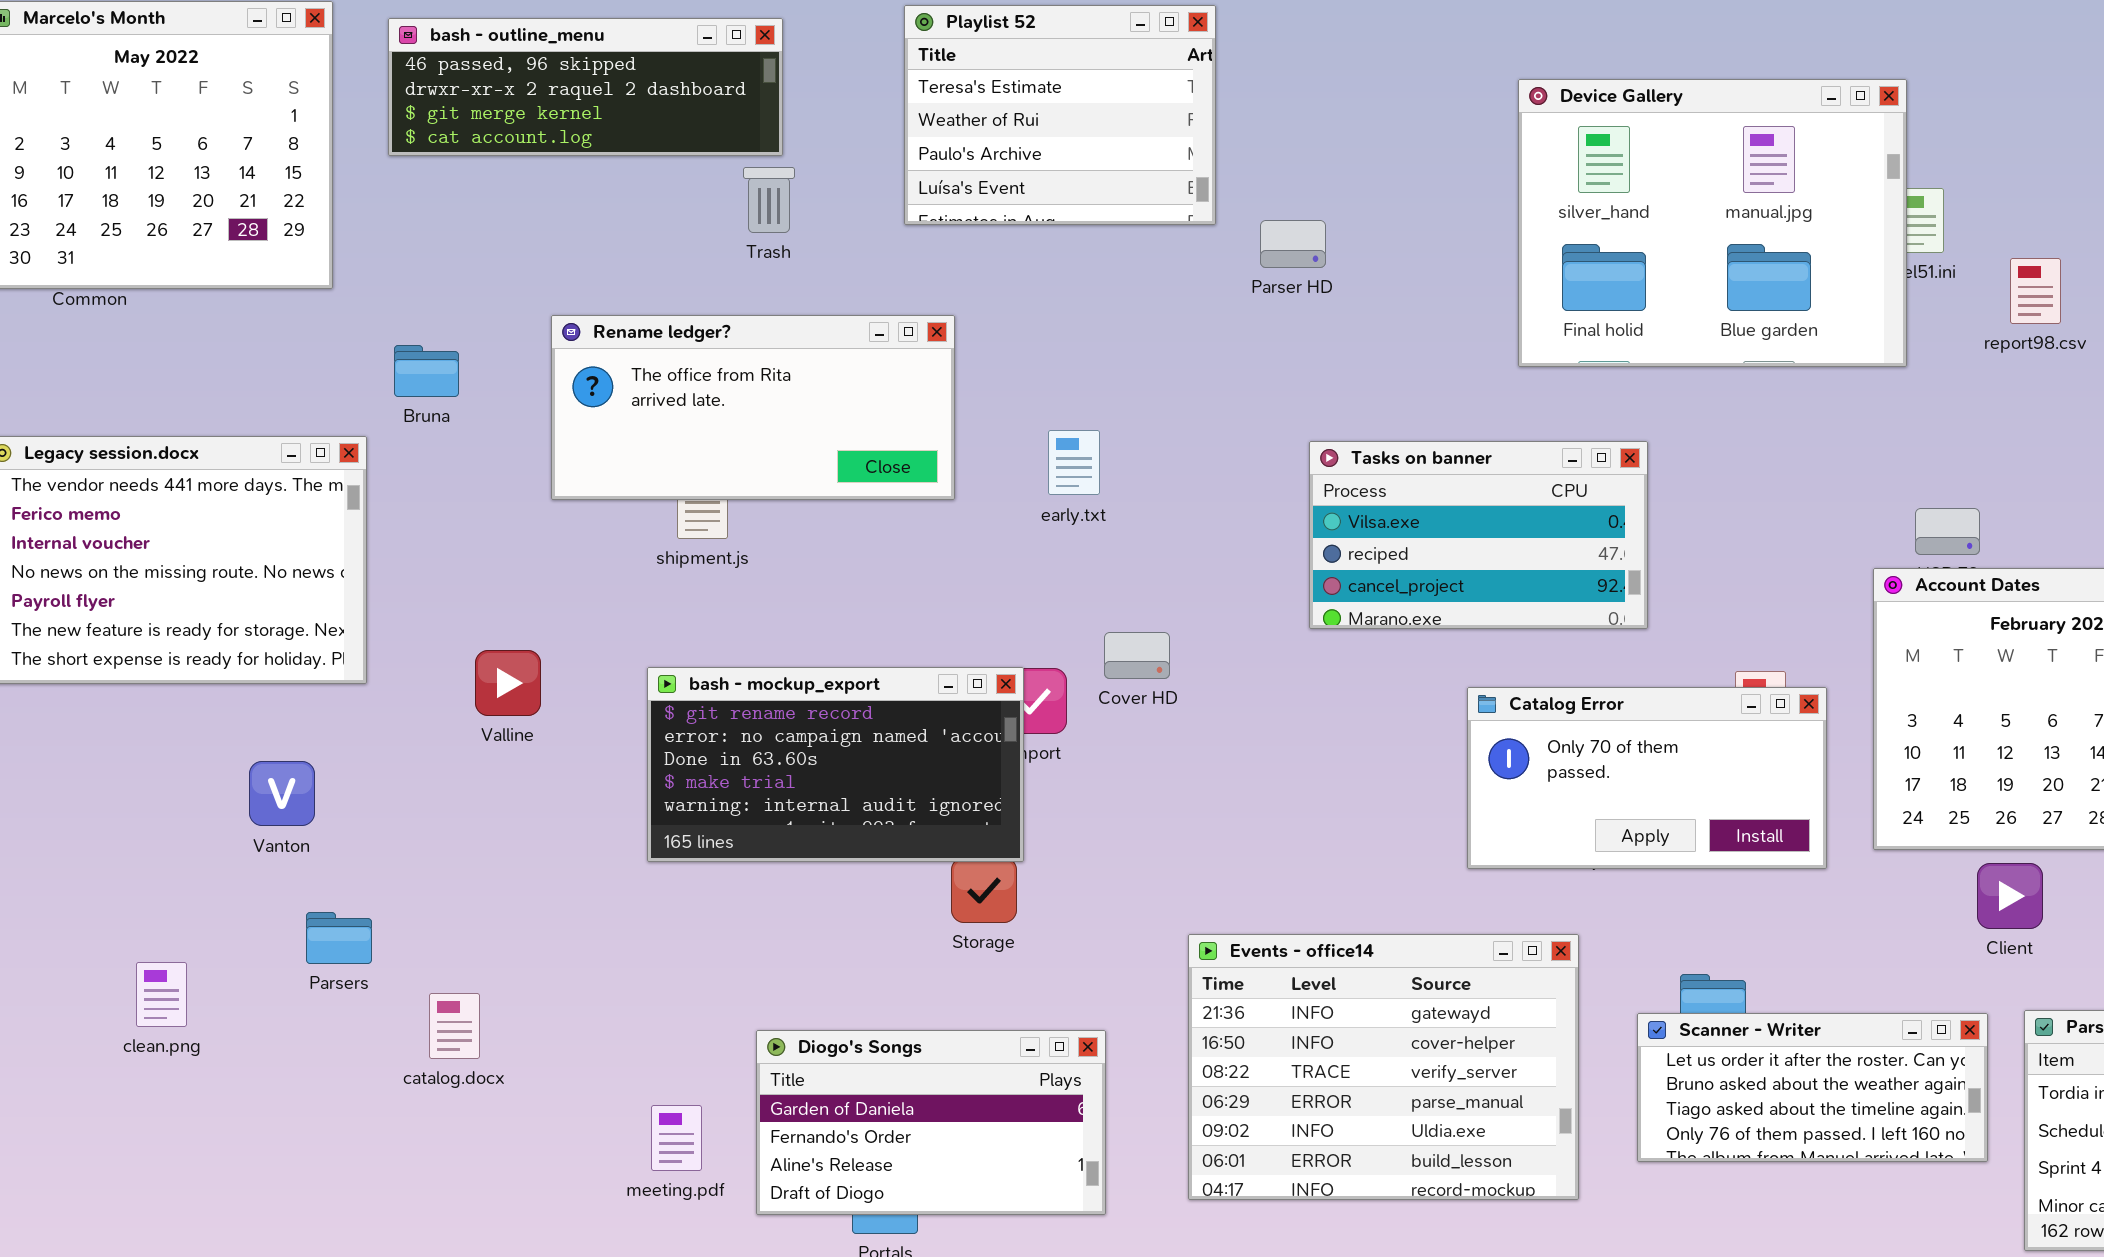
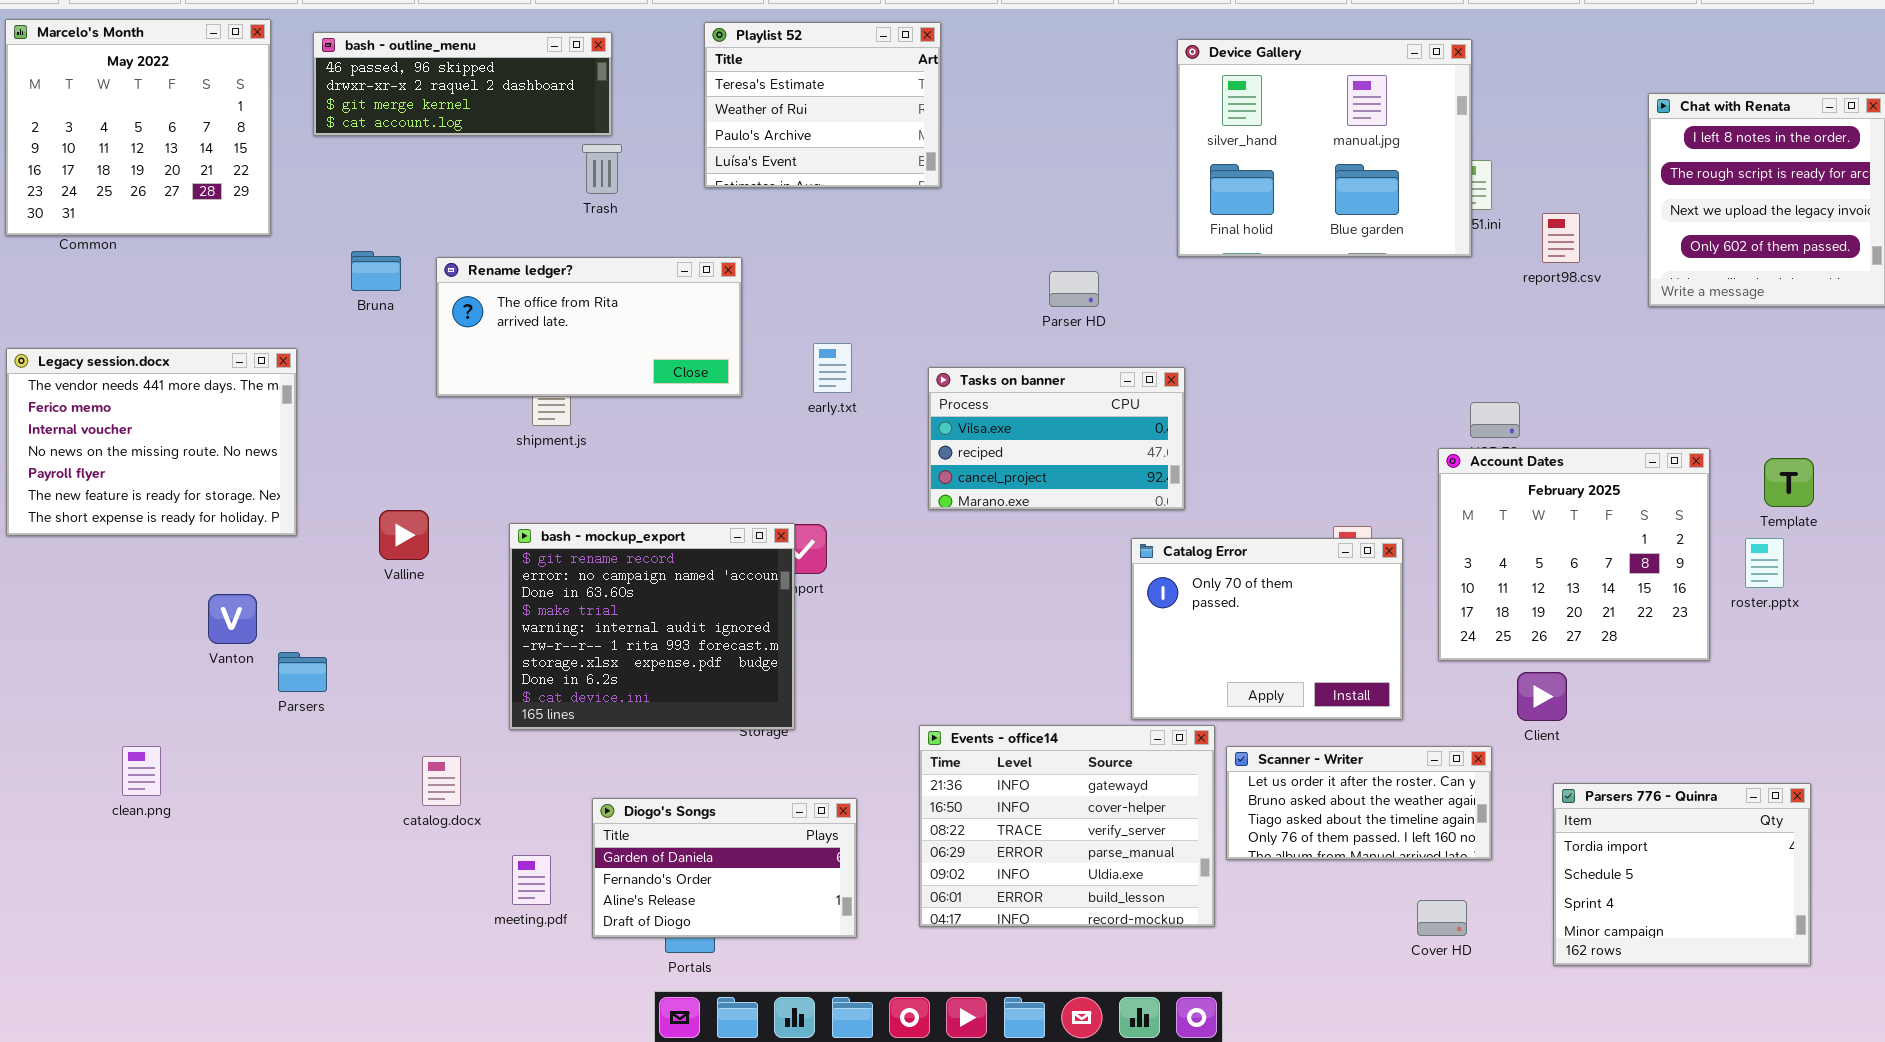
Device Gallery: [1518,79,1907,367] -> [1177,39,1472,257], moved
Parser HD: [1260,220,1326,268] -> [1049,271,1099,307], moved
Bruna: [394,345,459,397] -> [351,251,401,291], moved
Tasks on banner: [1309,441,1648,629] -> [928,367,1185,510], moved
Cover HD: [1104,632,1170,679] -> [1417,900,1467,936], moved
bash - mockup_export: [647,667,1024,862] -> [509,523,795,730], resized
Catalog Error: [1467,687,1827,869] -> [1131,538,1403,720], resized
Parsers: [306,912,372,964] -> [278,652,327,692], moved
catalog.docx: [429,993,480,1059] -> [422,756,461,806], moved
Scanner - Writer: [1637,1013,1988,1162] -> [1226,746,1492,860], moved

